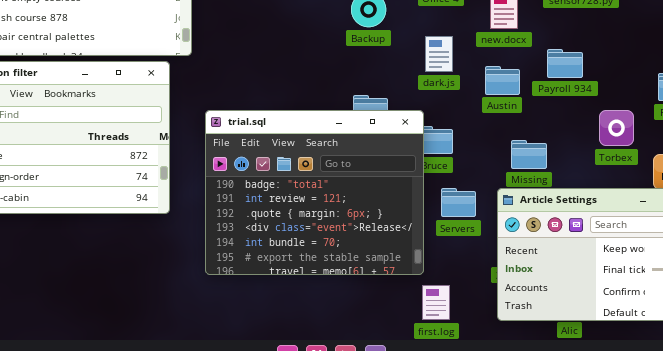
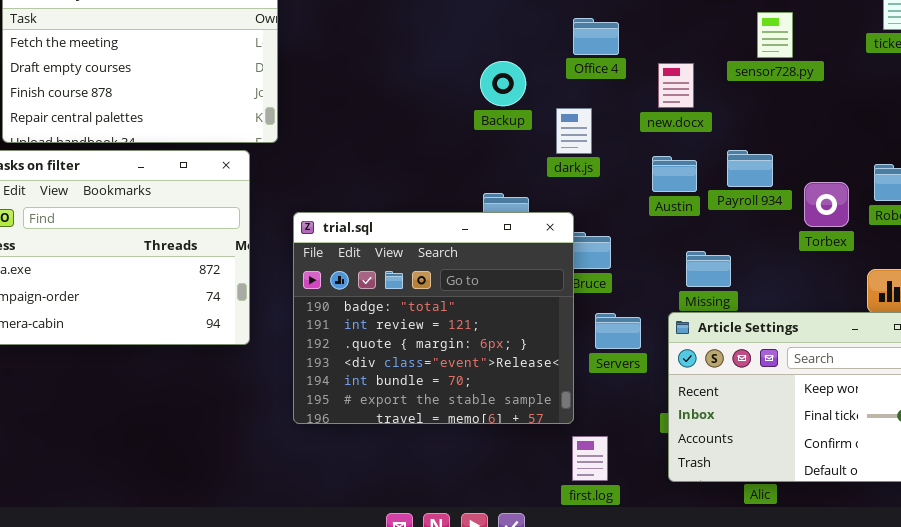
dark.js: [425,36,453,72] -> [556,108,592,154], moved
Payroll 934: [547,49,583,78] -> [727,150,773,187], moved
Torbex: [599,110,634,146] -> [804,182,849,227], moved

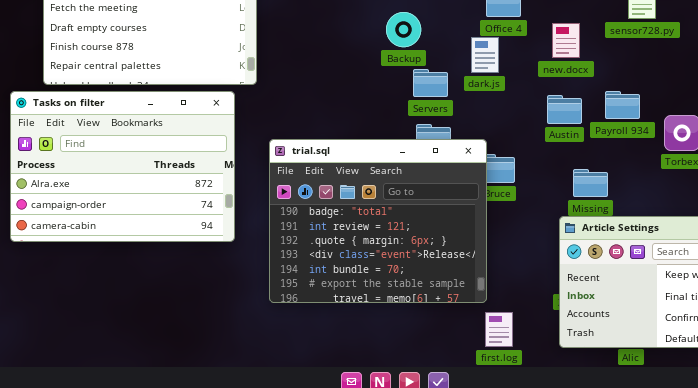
Backup: [480,61,526,106] -> [386,12,421,47], moved
dark.js: [556,108,592,154] -> [471,37,499,73], moved
Servers: [595,313,641,349] -> [413,69,448,97], moved

